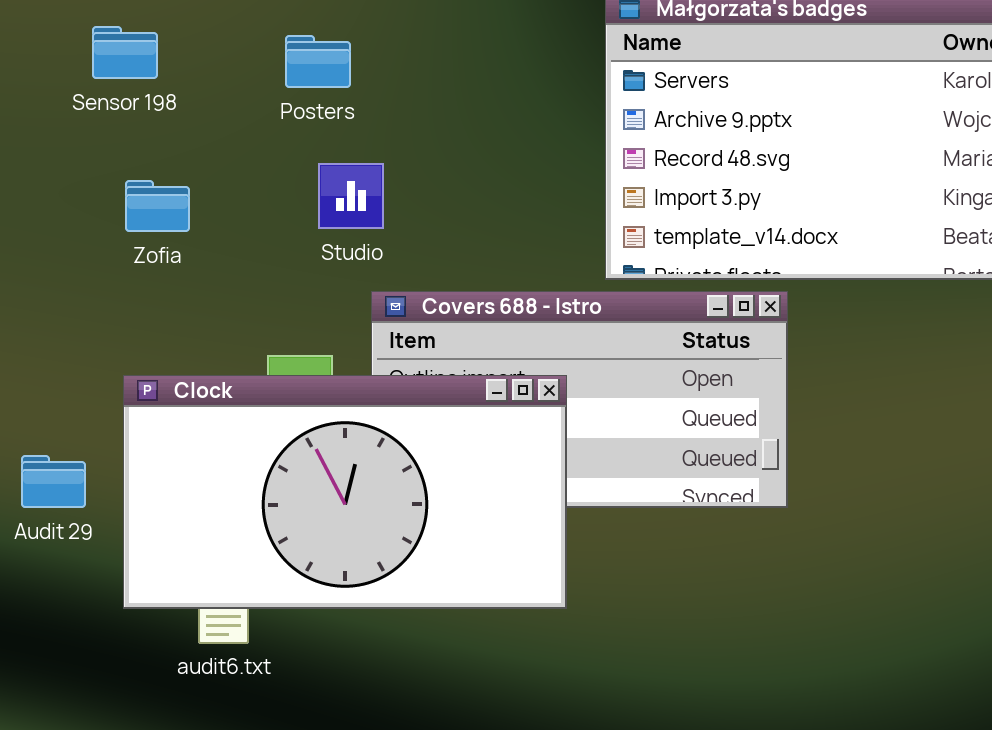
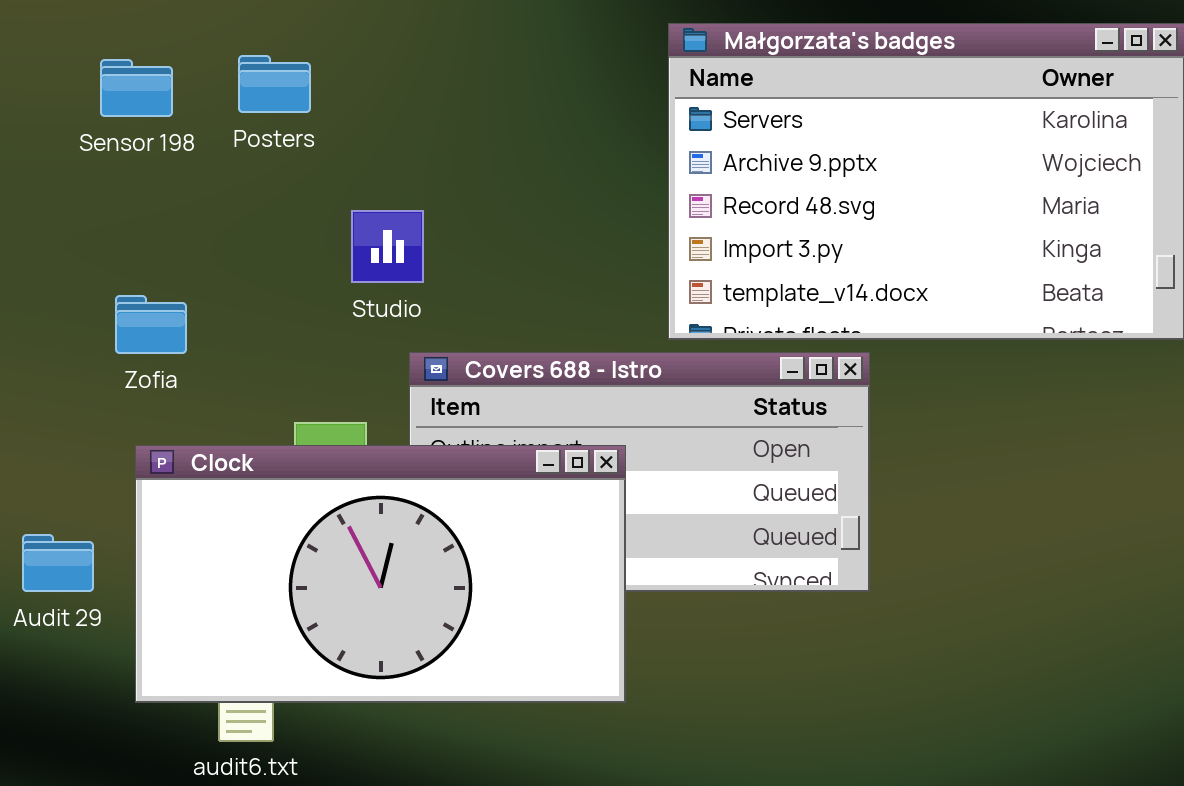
Posters: [285,35,351,88] -> [238,55,311,113], moved
Zofia: [125,180,190,232] -> [115,295,187,354], moved

